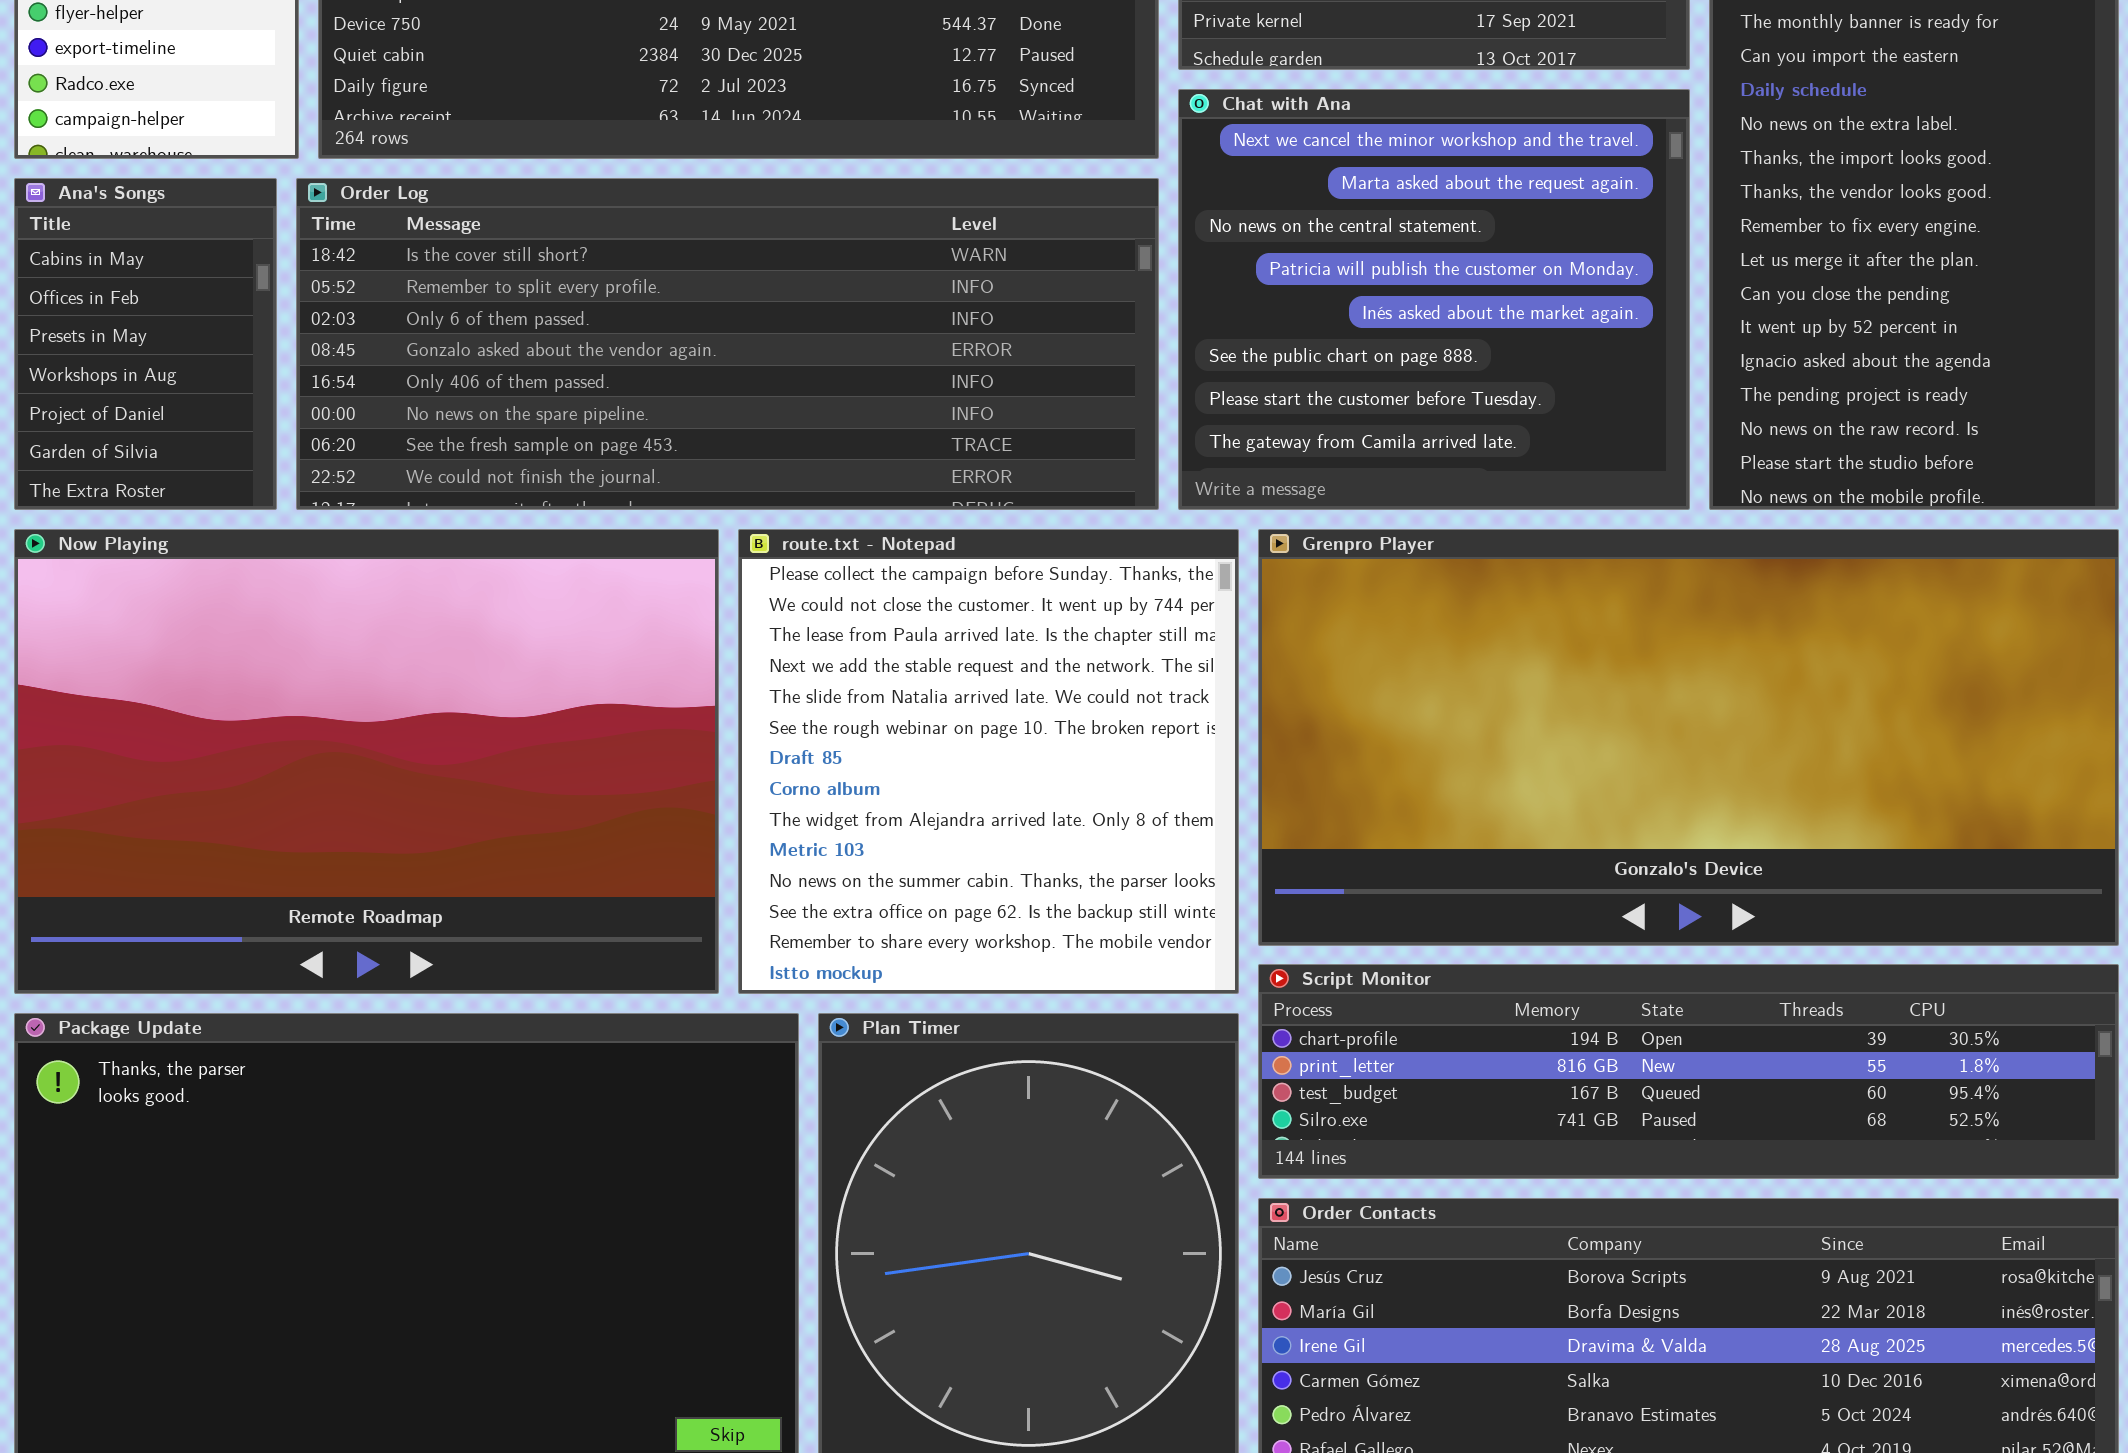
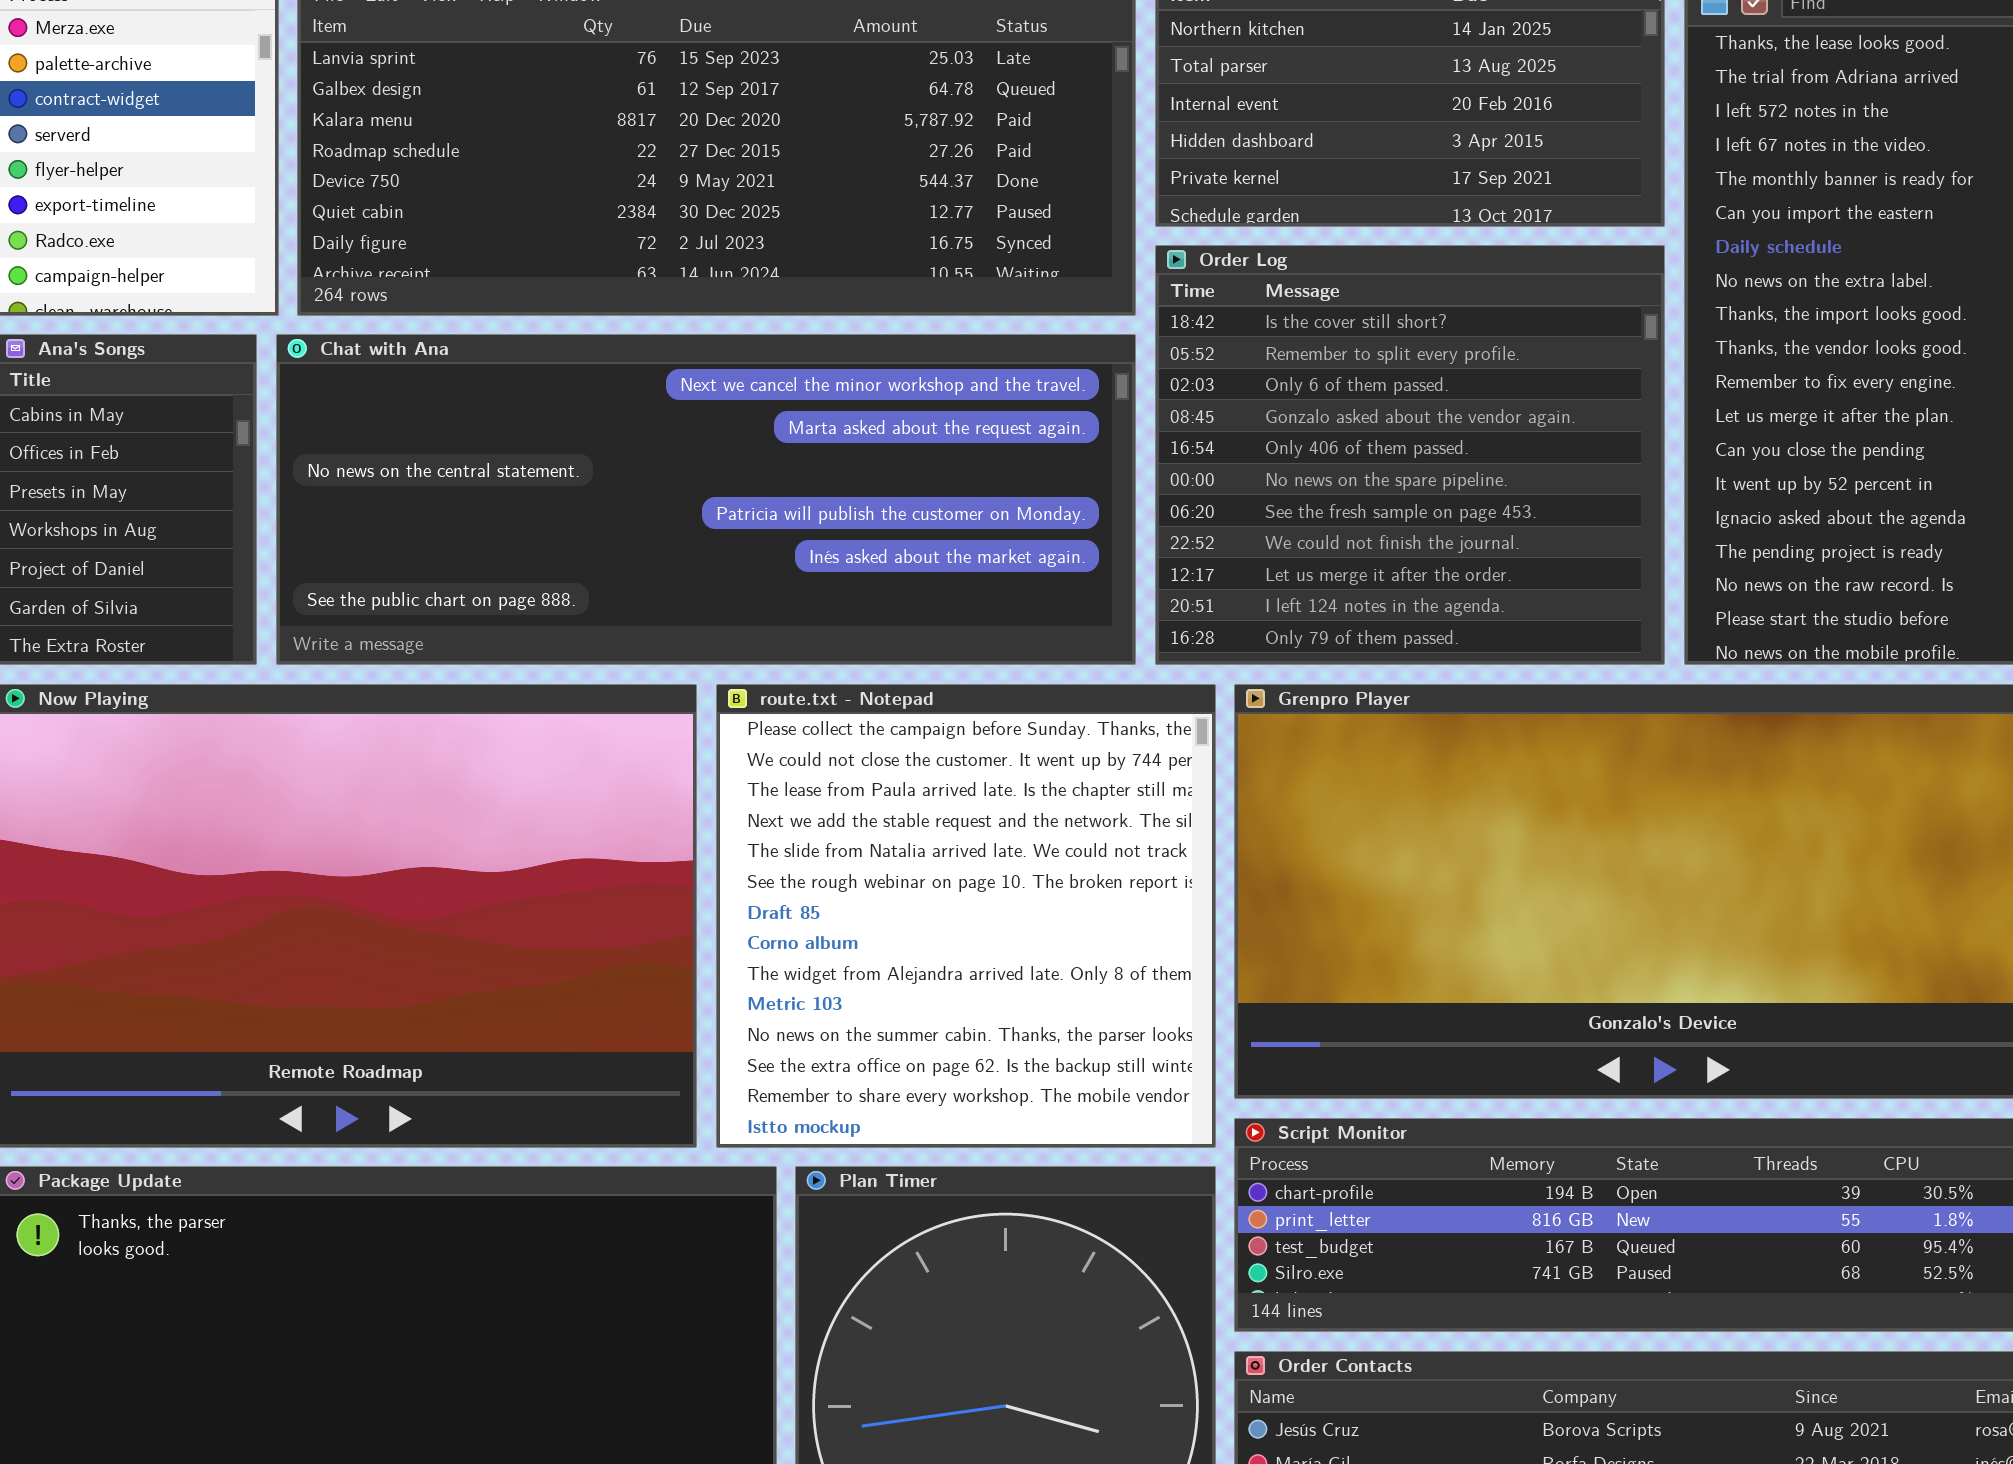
Chat with Ana: [1178,89,1690,510] -> [276,334,1136,665], moved, resized
Order Log: [296,178,1159,510] -> [1155,245,1665,665], moved, resized

